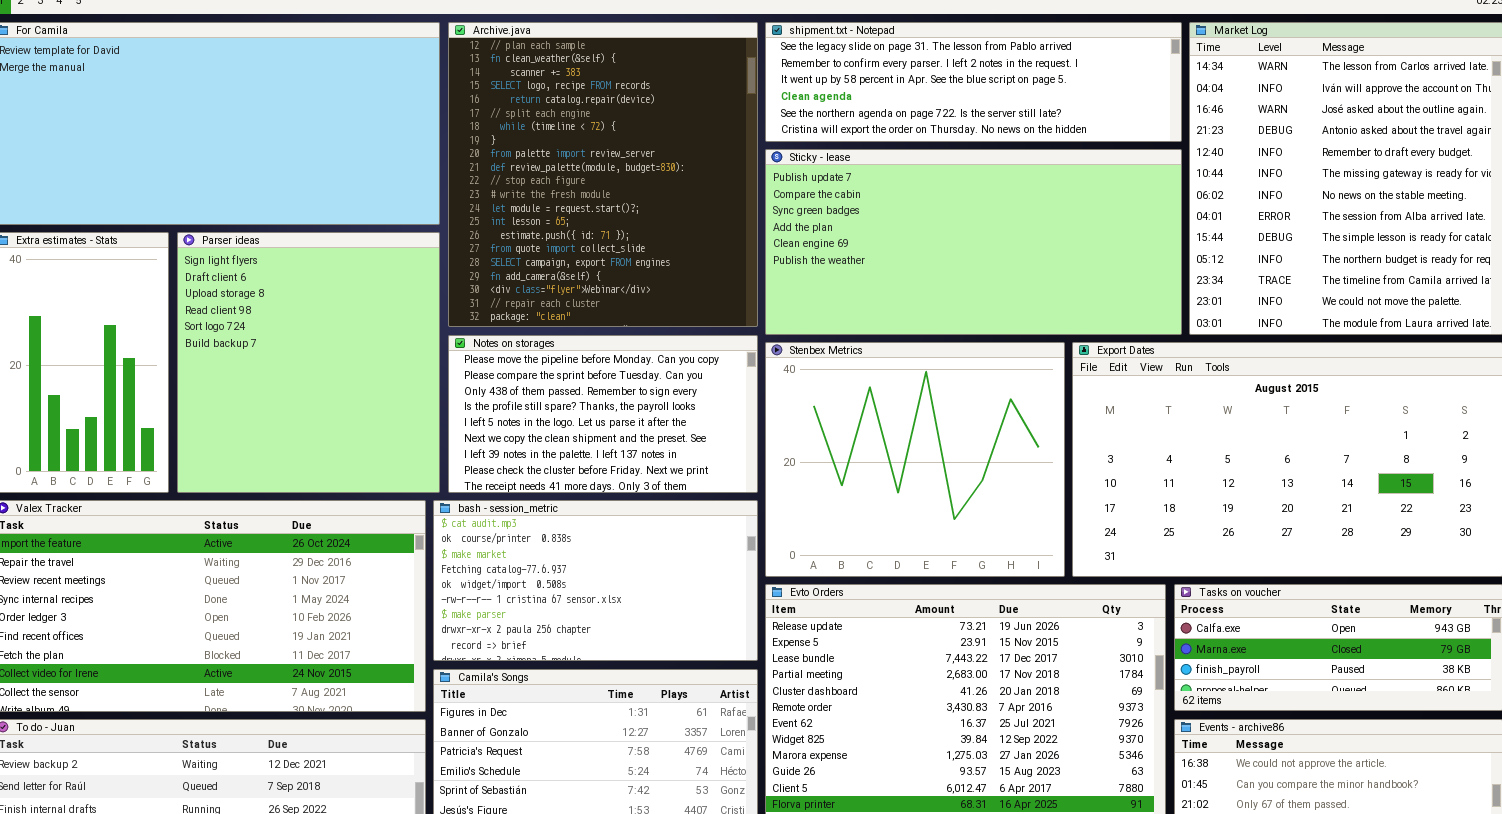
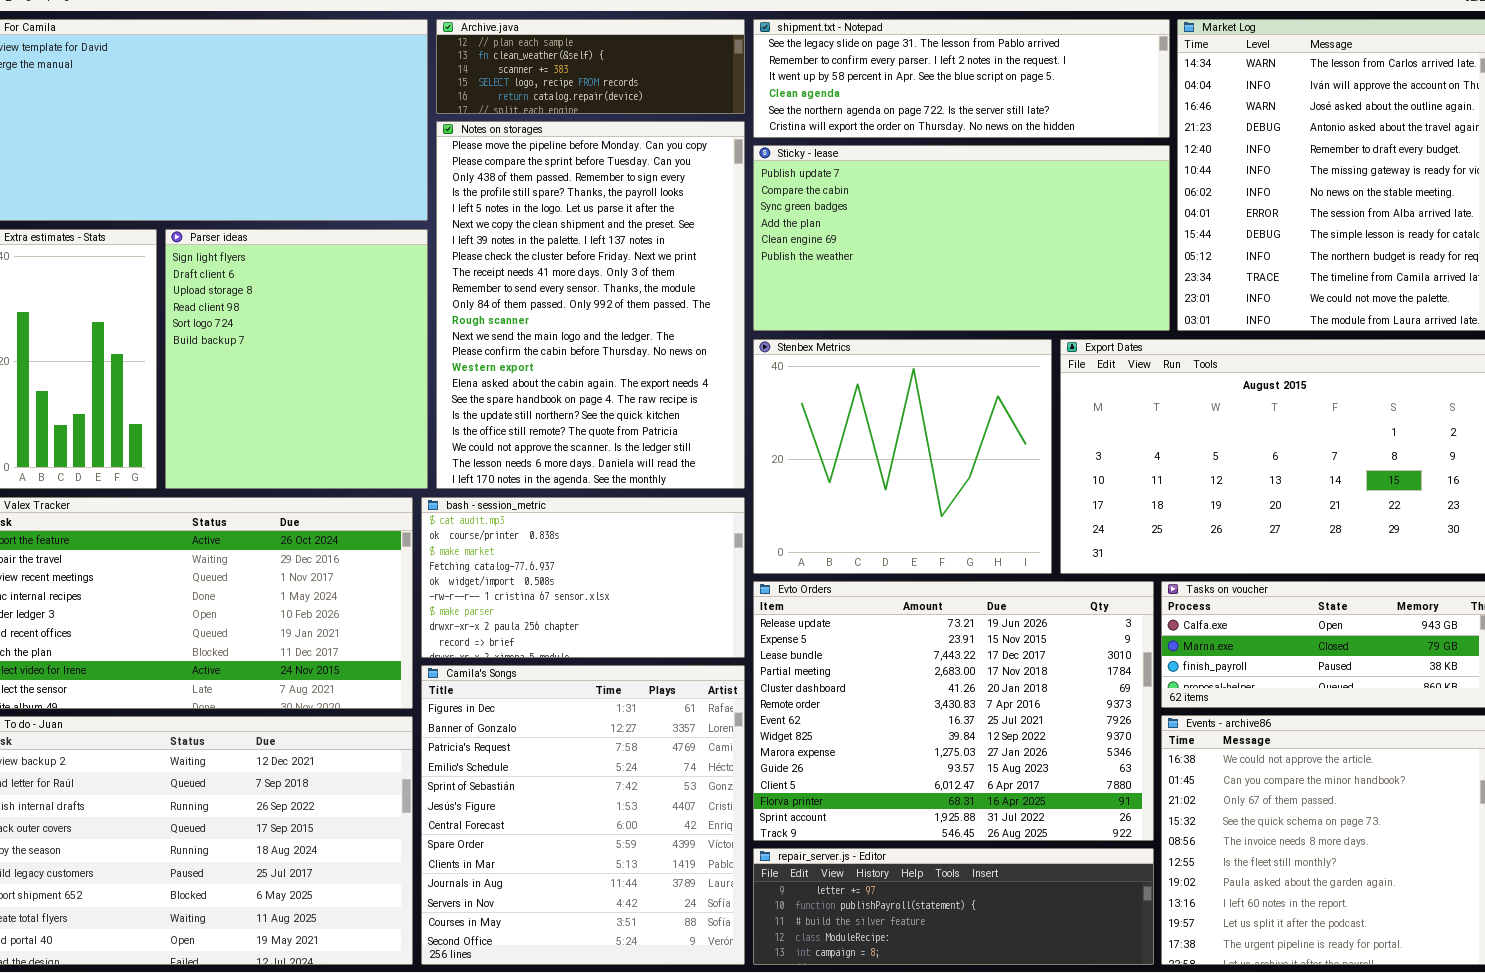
Archive.java: [448,22,758,327] -> [436,19,745,114], resized
Notes on storages: [448,335,758,493] -> [436,121,745,489], resized

